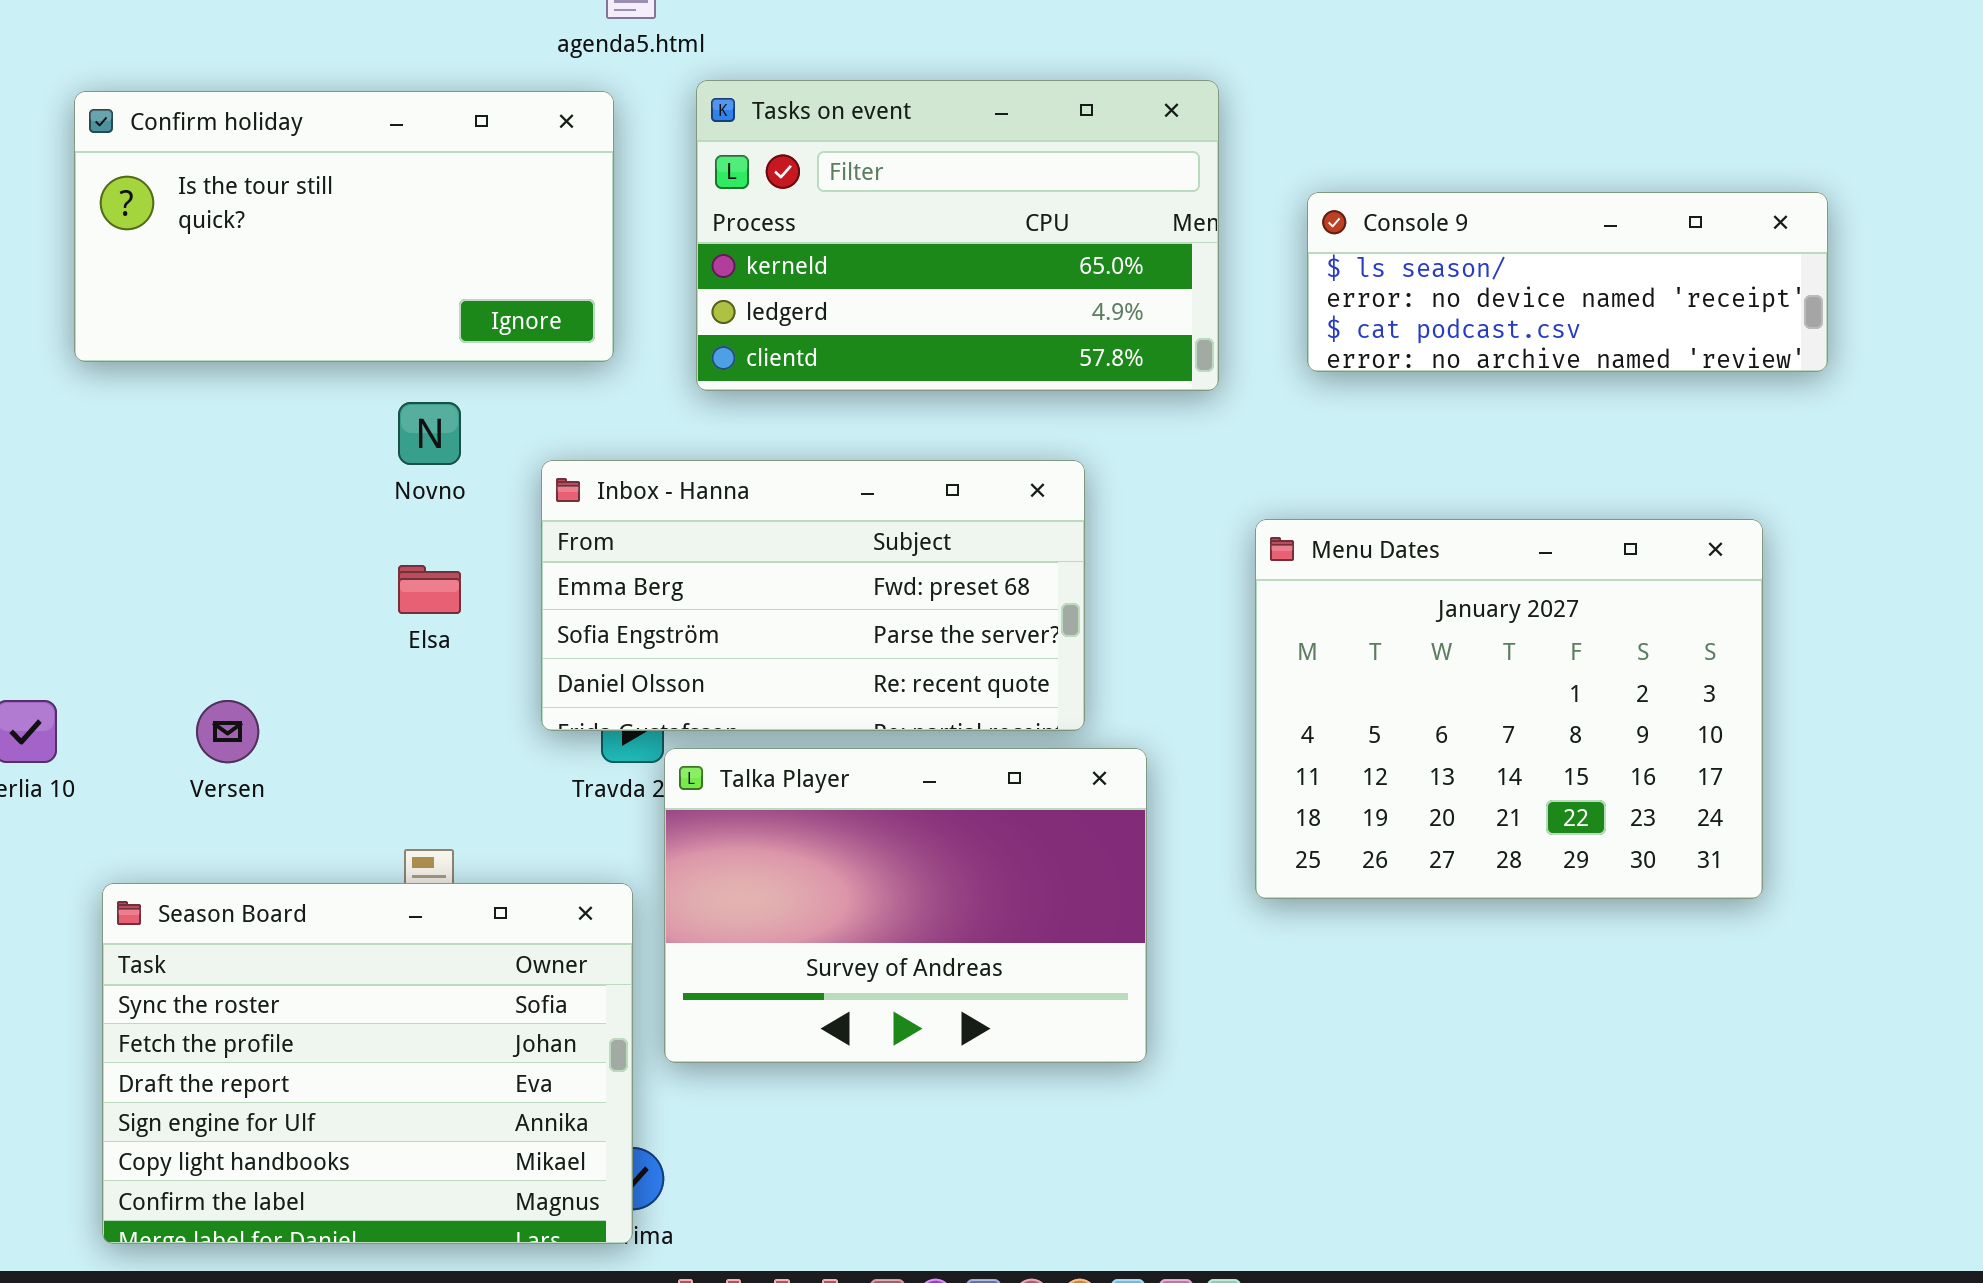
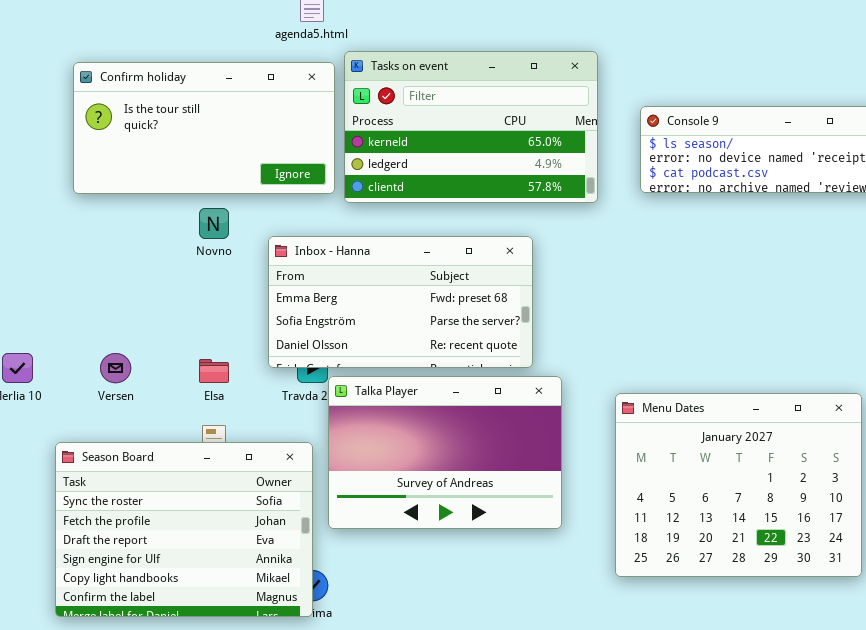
Confirm holiday: [74,91,614,362] -> [73,62,335,194], moved
Menu Dates: [1255,519,1763,899] -> [615,393,862,577], moved
Elsa: [398,565,461,614] -> [199,359,229,383], moved

